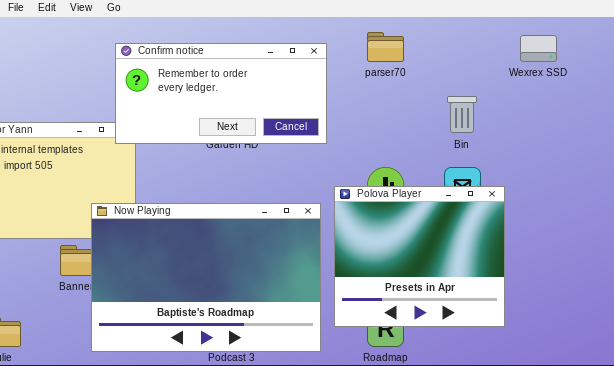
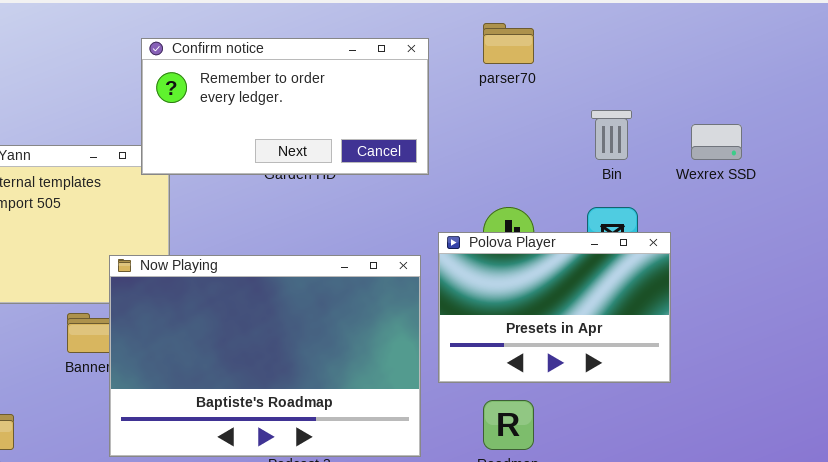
Wexrex SSD: [520,35,557,62] -> [691,124,742,160], moved
Polova Player: [334,186,505,327] -> [438,232,671,383], resized

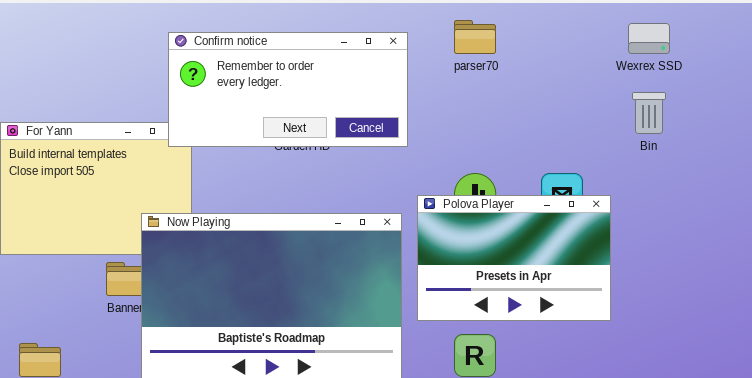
Bin: [591,110,632,160] -> [632,92,666,134], moved
Wexrex SSD: [691,124,742,160] -> [628,23,670,54], moved

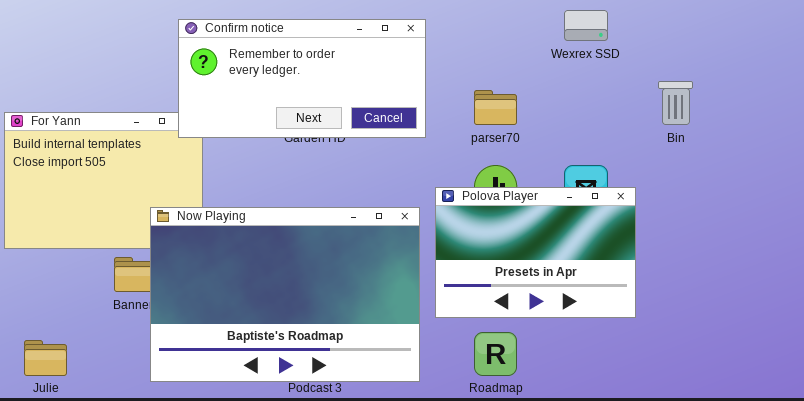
parser70: [454,20,496,54] -> [474,90,517,125], moved
Wexrex SSD: [628,23,670,54] -> [564,10,608,41], moved

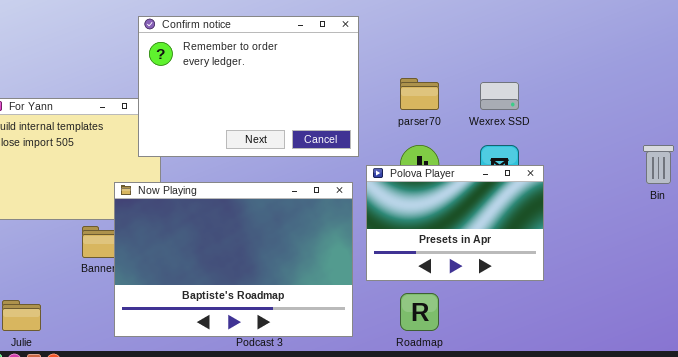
Wexrex SSD: [564,10,608,41] -> [480,82,519,110], moved
Confirm notice: [178,19,426,138] -> [138,16,359,157], resized
Bin: [658,81,693,125] -> [643,145,674,184], moved

